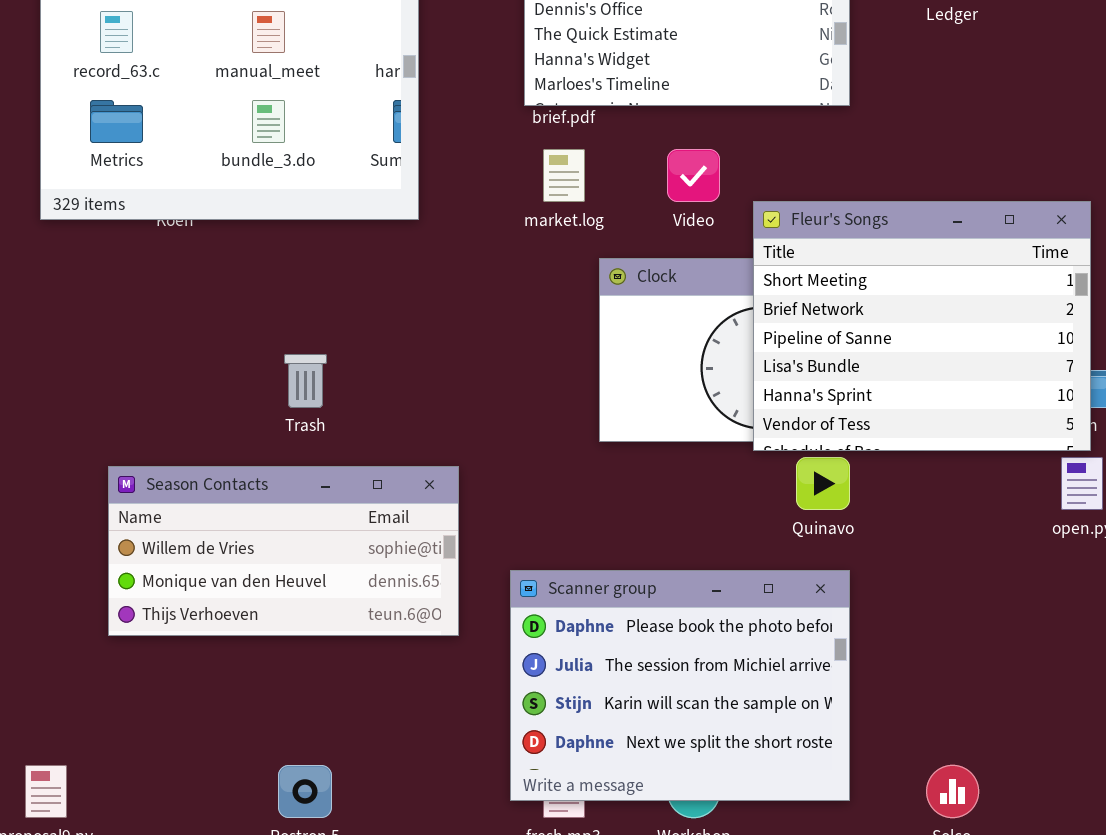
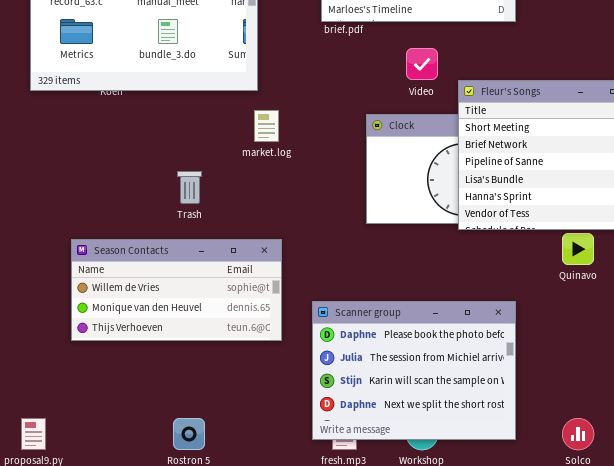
market.log: [543,149,585,202] -> [254,110,279,142], moved
Quinavo: [796,457,850,510] -> [562,233,594,265], moved

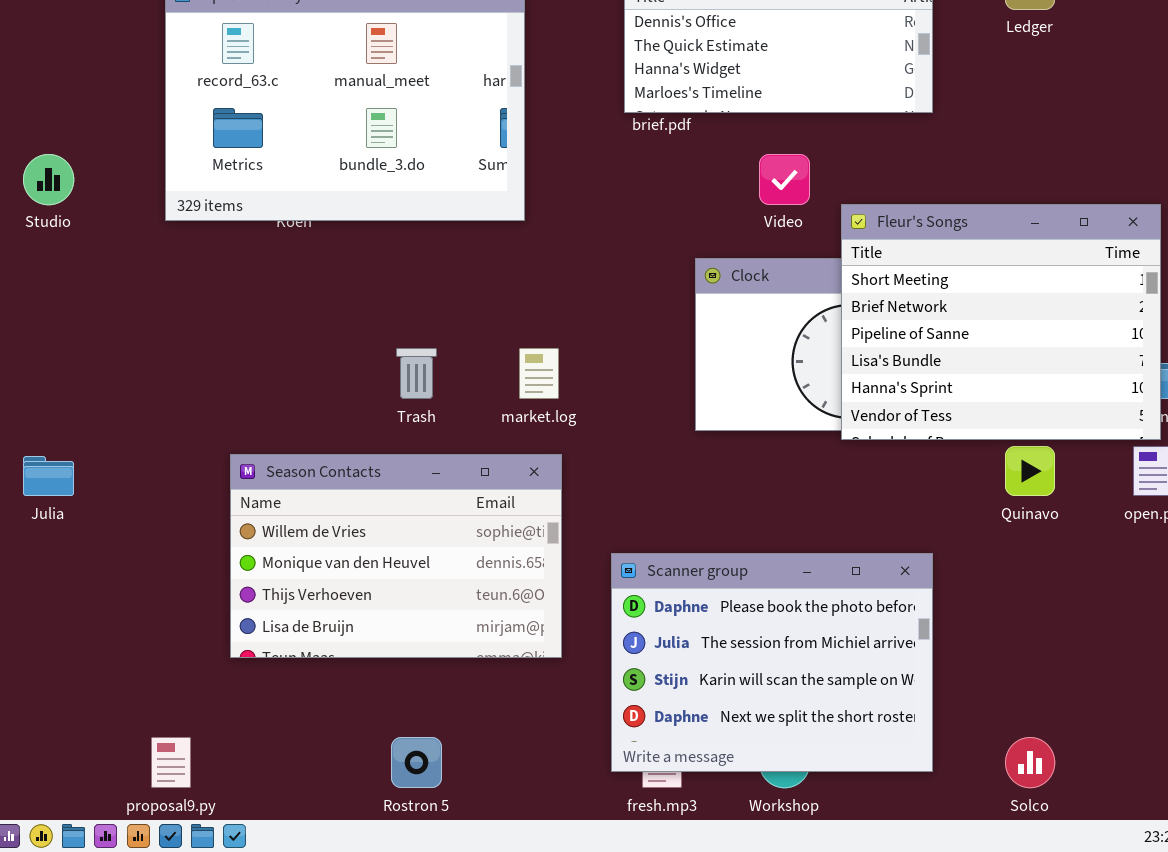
market.log: [254,110,279,142] -> [519,348,559,399], moved
Season Contacts: [71,239,282,341] -> [230,454,562,658], resized

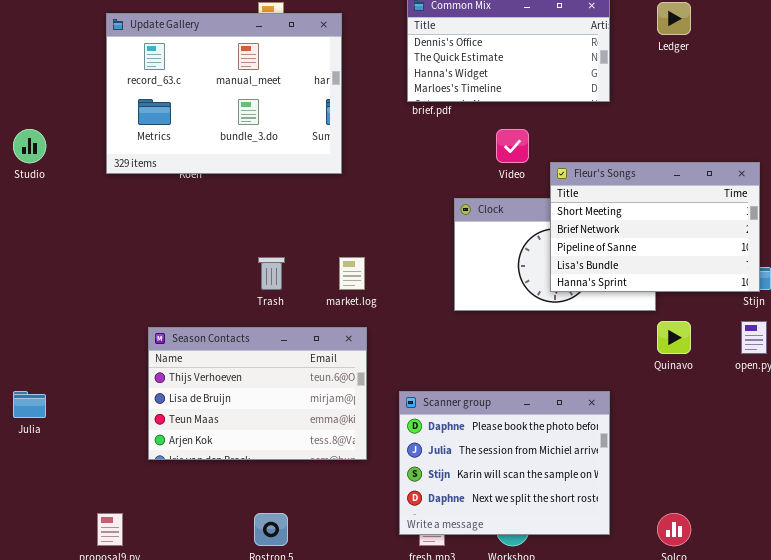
Fleur's Songs: [841,204,1161,440] -> [550,162,760,292], resized
Season Contacts: [230,454,562,658] -> [148,327,367,460], scrolled down 2 rows
Julia: [23,456,74,496] -> [13,391,46,418], moved

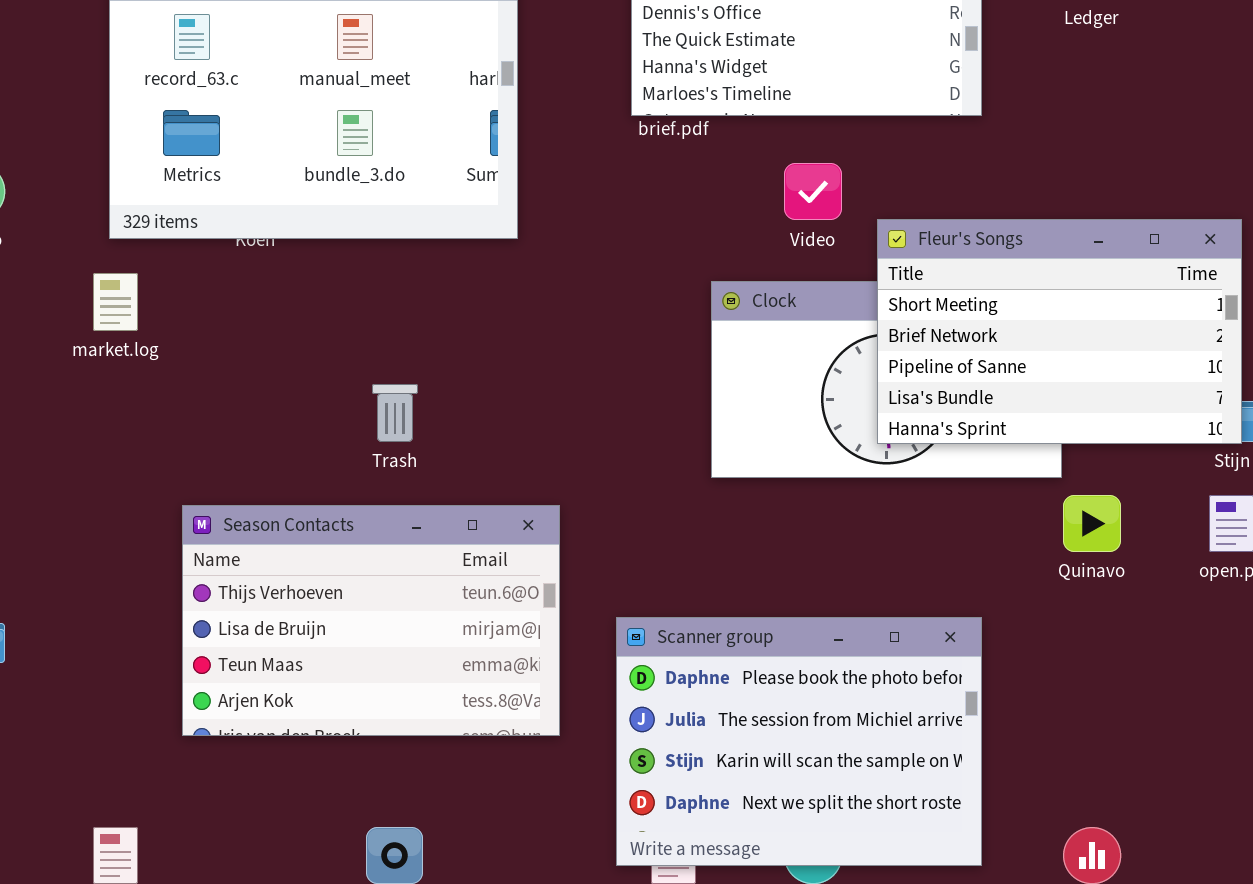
market.log: [339,257,365,290] -> [93,273,138,331], moved

